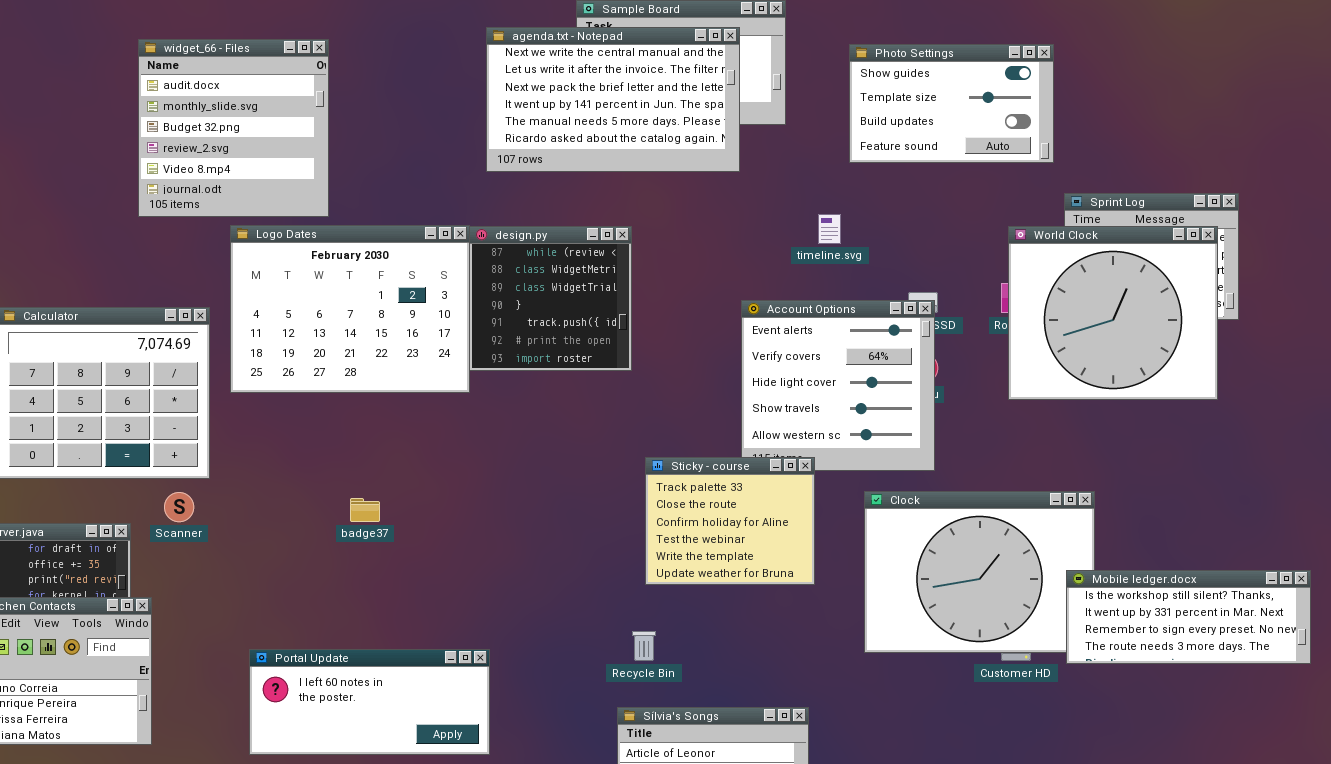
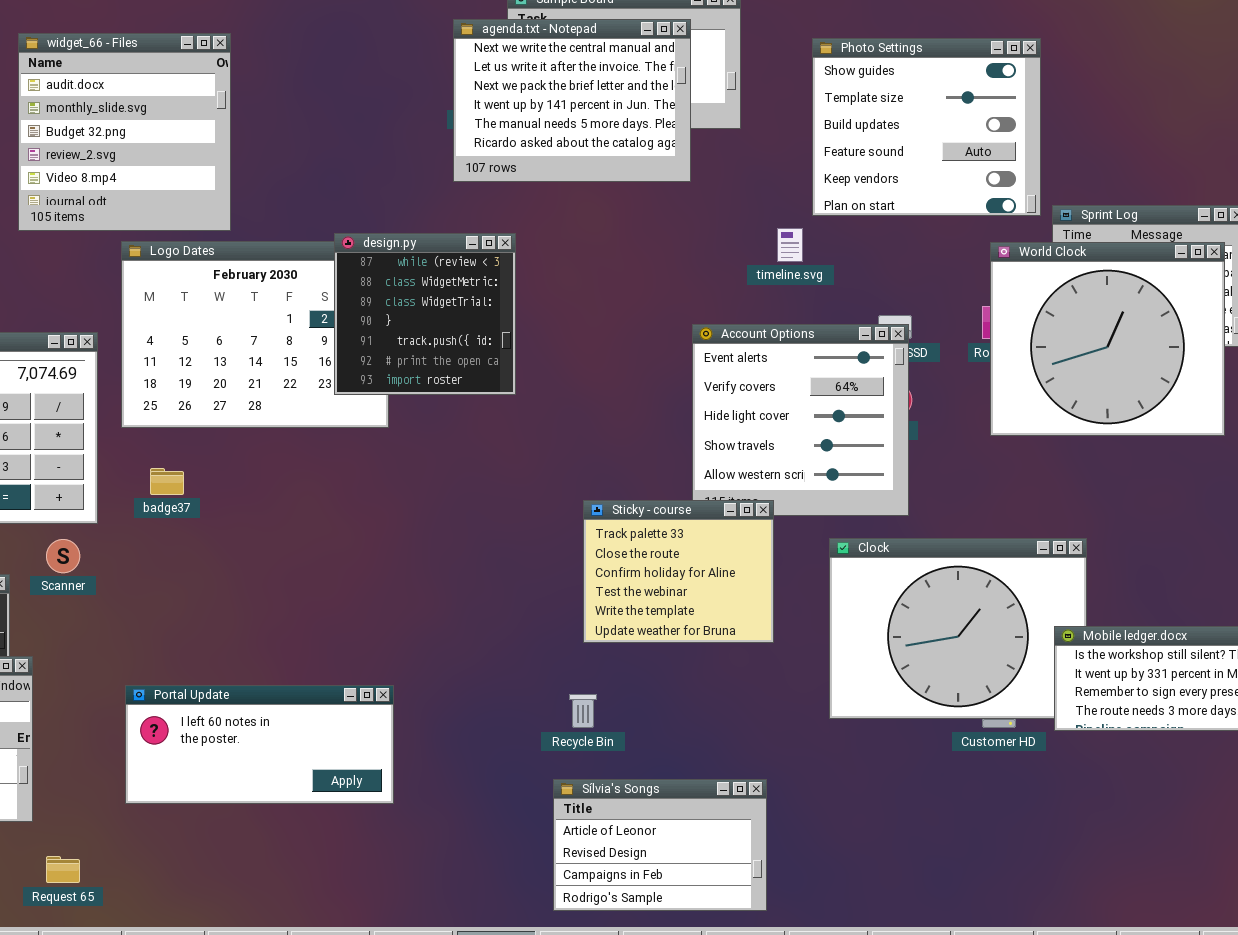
agenda.txt - Notepad: [486,27,740,172] -> [453,19,691,182], resized
Photo Settings: [849,44,1054,163] -> [812,38,1041,216], resized
design.py: [469,226,632,371] -> [334,233,516,395], moved
badge37: [350,498,380,522] -> [150,468,184,495], moved
Portal Update: [249,649,490,755] -> [125,685,394,804], moved

